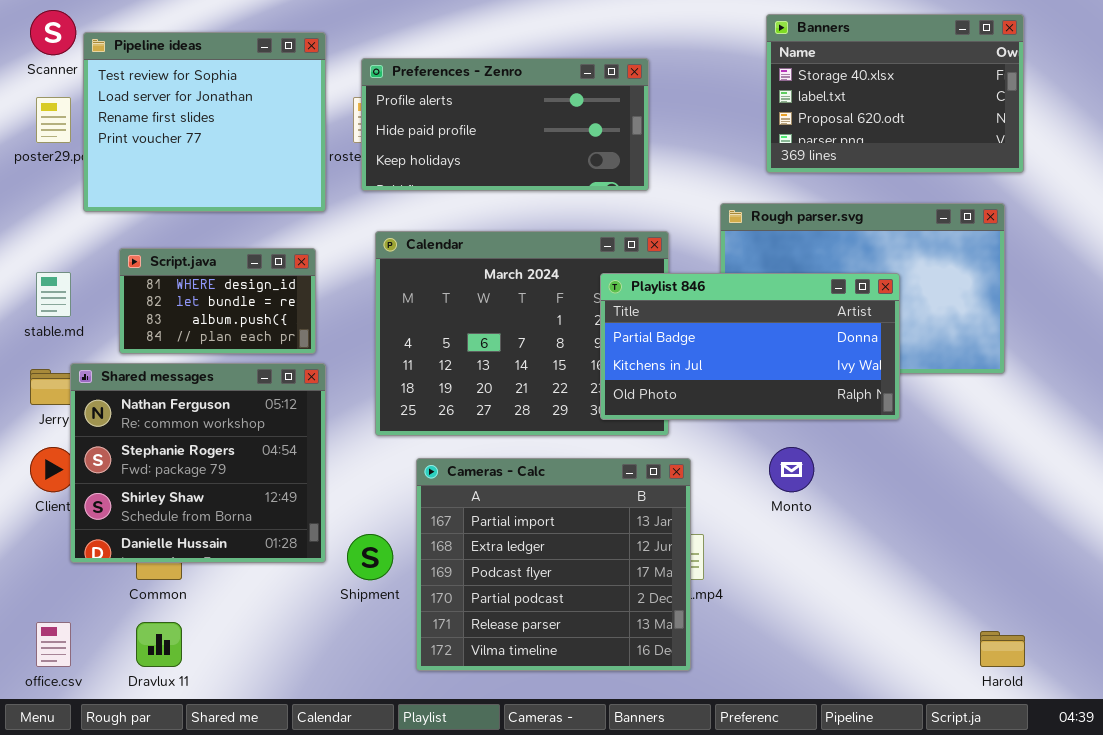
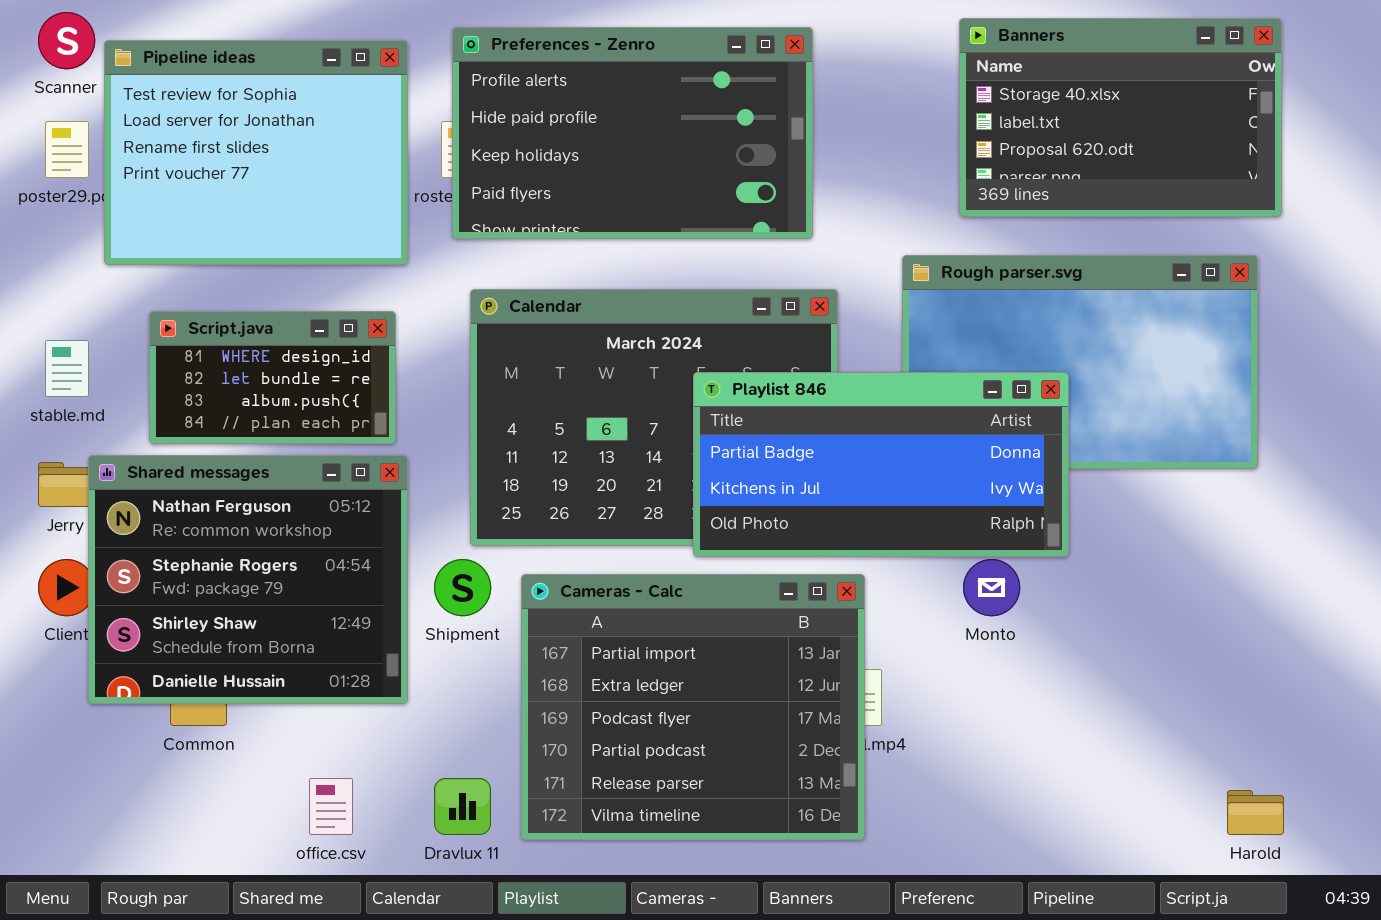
Preferences - Zenro: [361,58,649,191] -> [452,27,813,239], resized
Playlist 846: [600,273,900,420] -> [693,372,1069,557], moved
Shipment: [347,534,393,580] -> [434,559,491,616], moved
office.csv: [36,622,71,667] -> [309,778,353,835], moved
Dravlux 11: [136,622,182,667] -> [434,778,491,835], moved

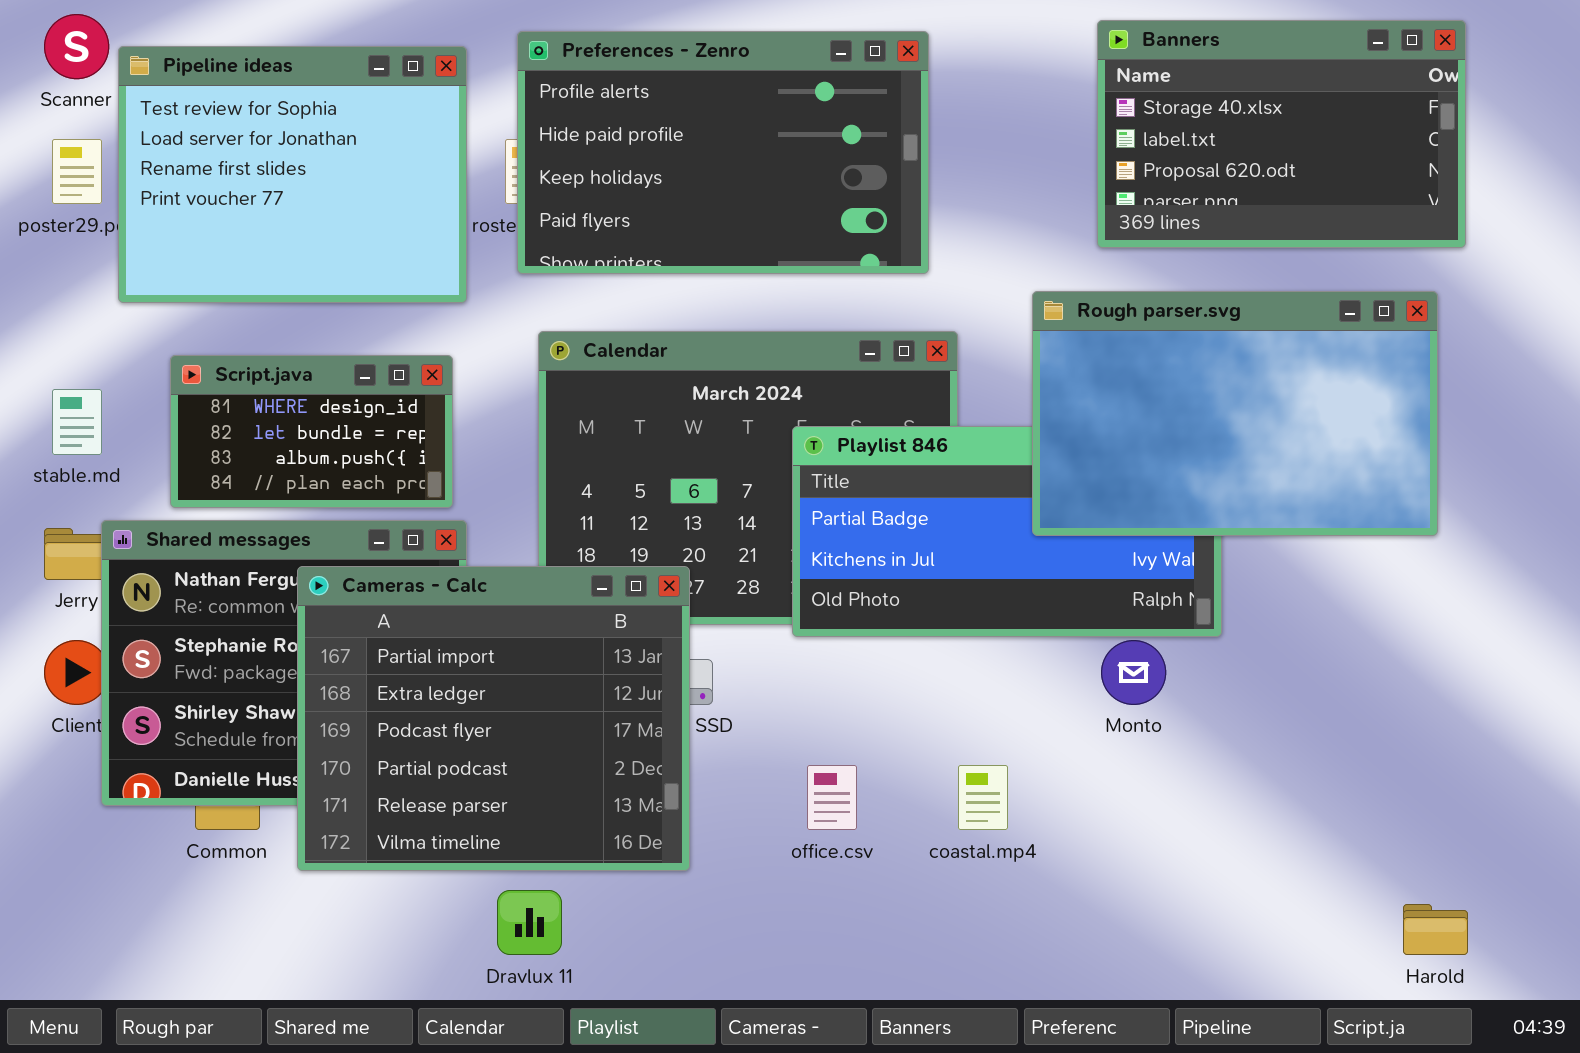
Rough parser.svg: [902,255,1258,469] -> [1032,291,1438,536], raised
Cameras - Calc: [521,574,865,840] -> [297,566,690,871], moved
office.csv: [309,778,353,835] -> [807,765,857,830], moved

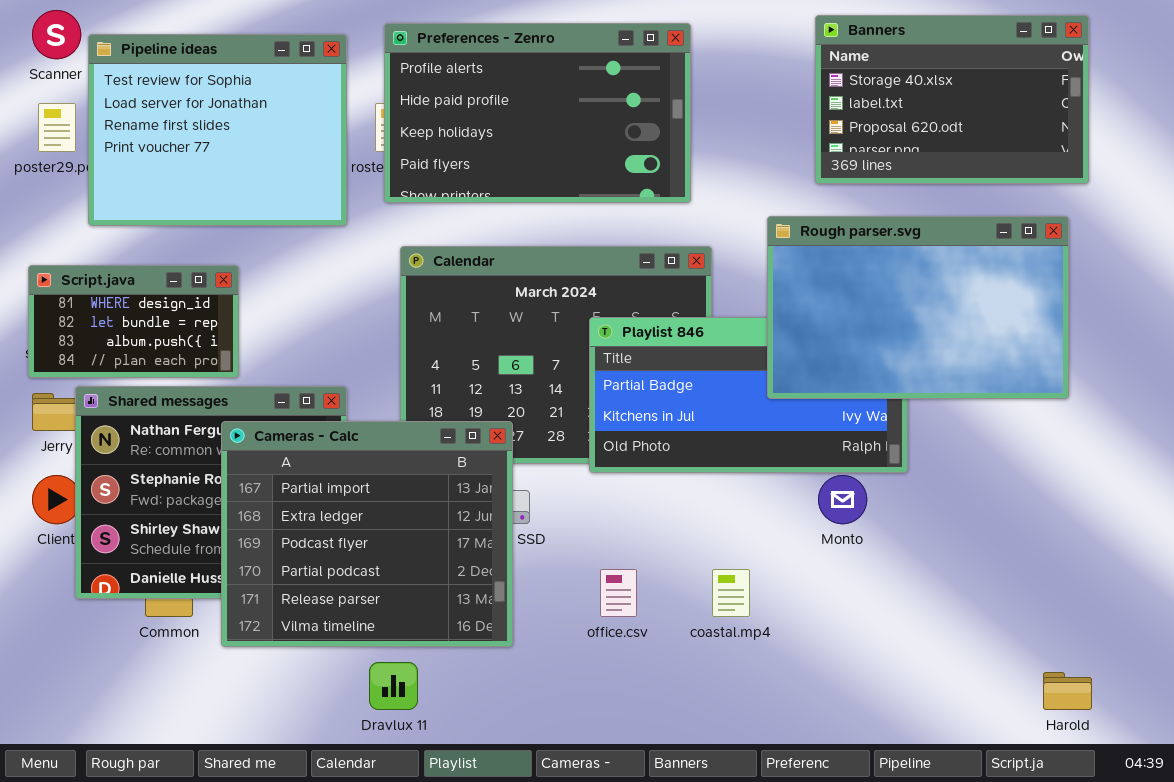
Script.java: [170,355,453,508] -> [28,265,239,378], moved

